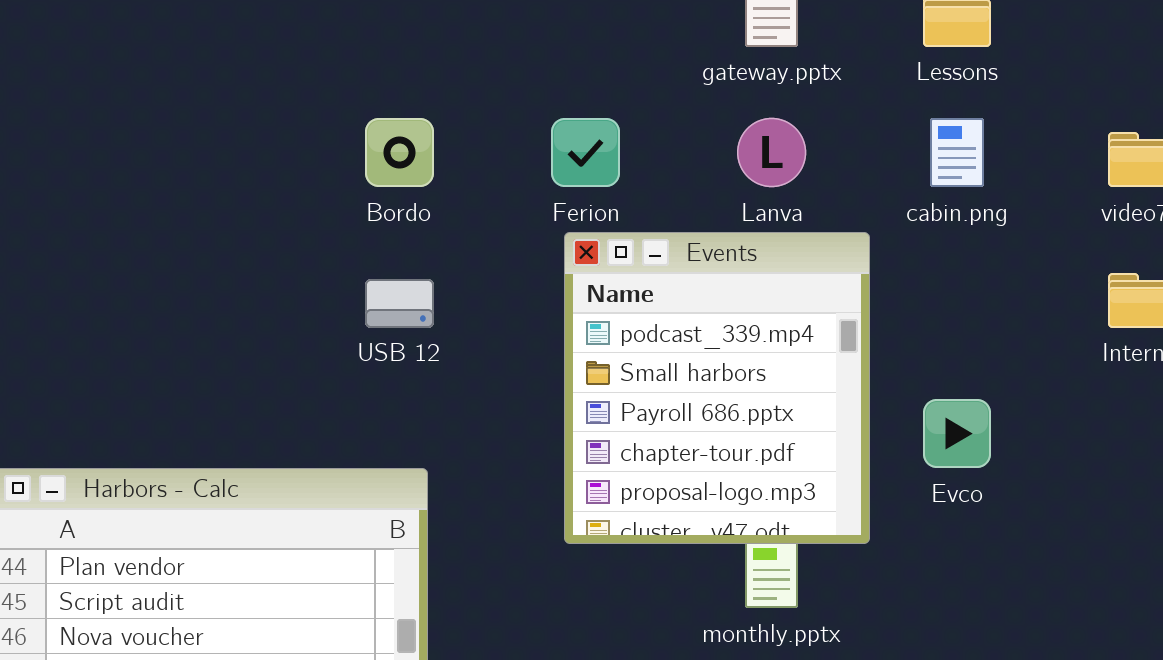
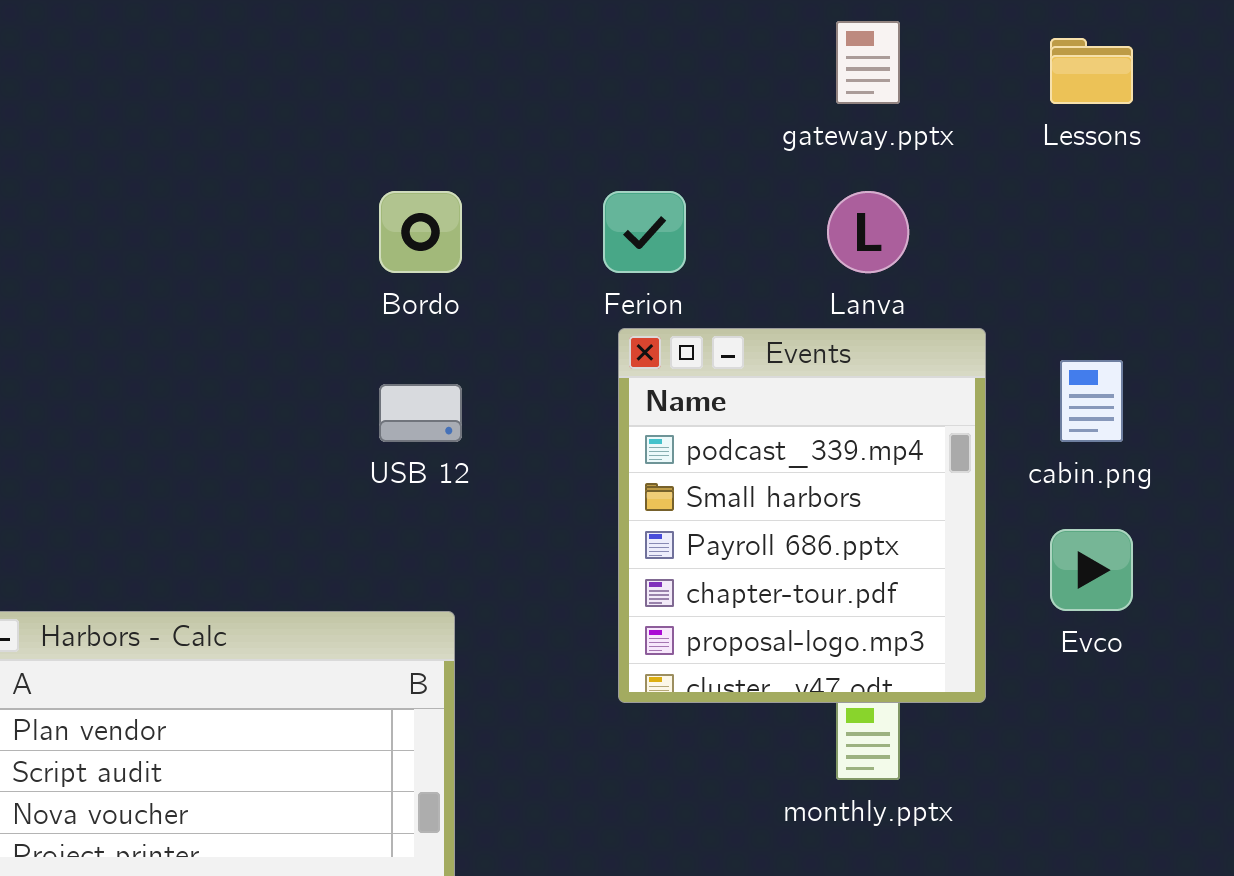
cabin.png: [930,118,984,187] -> [1060,360,1123,442], moved

